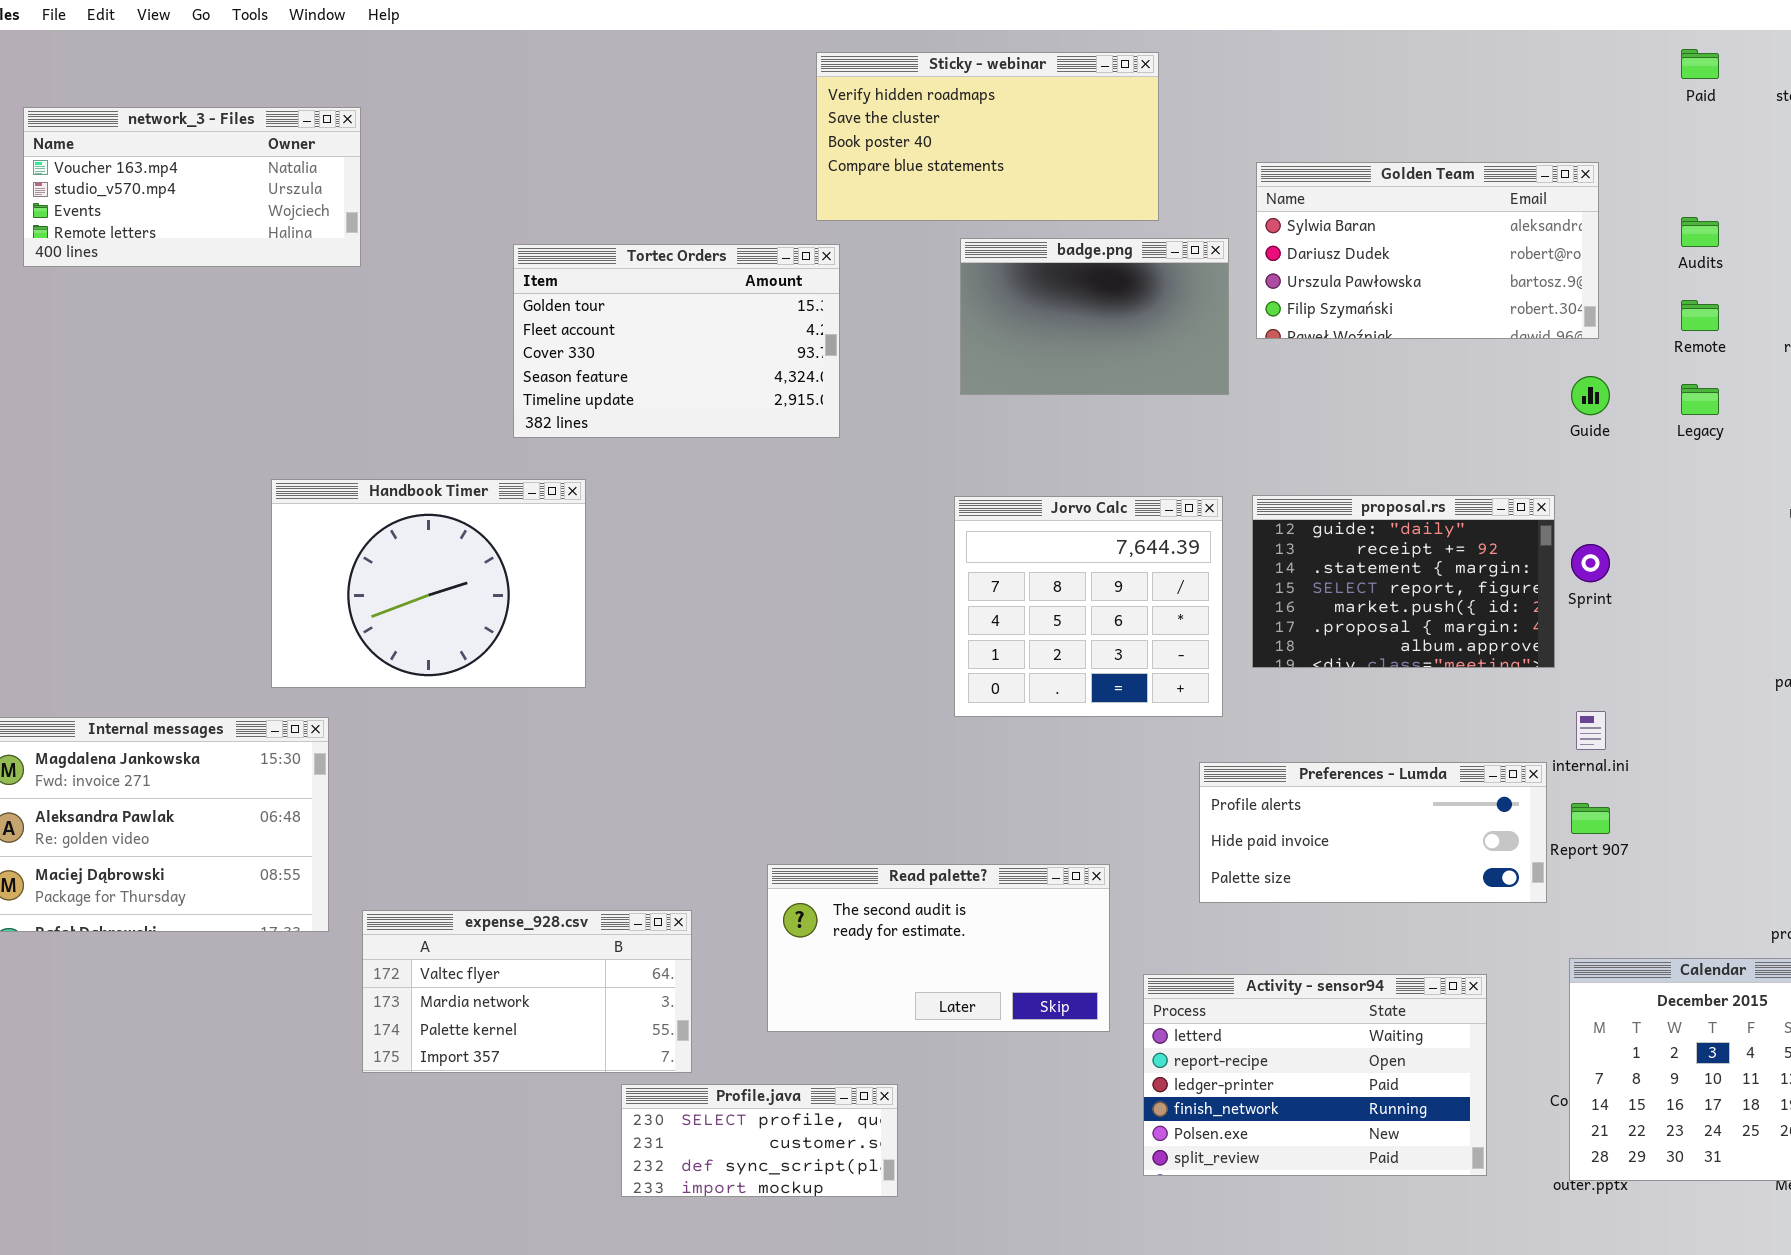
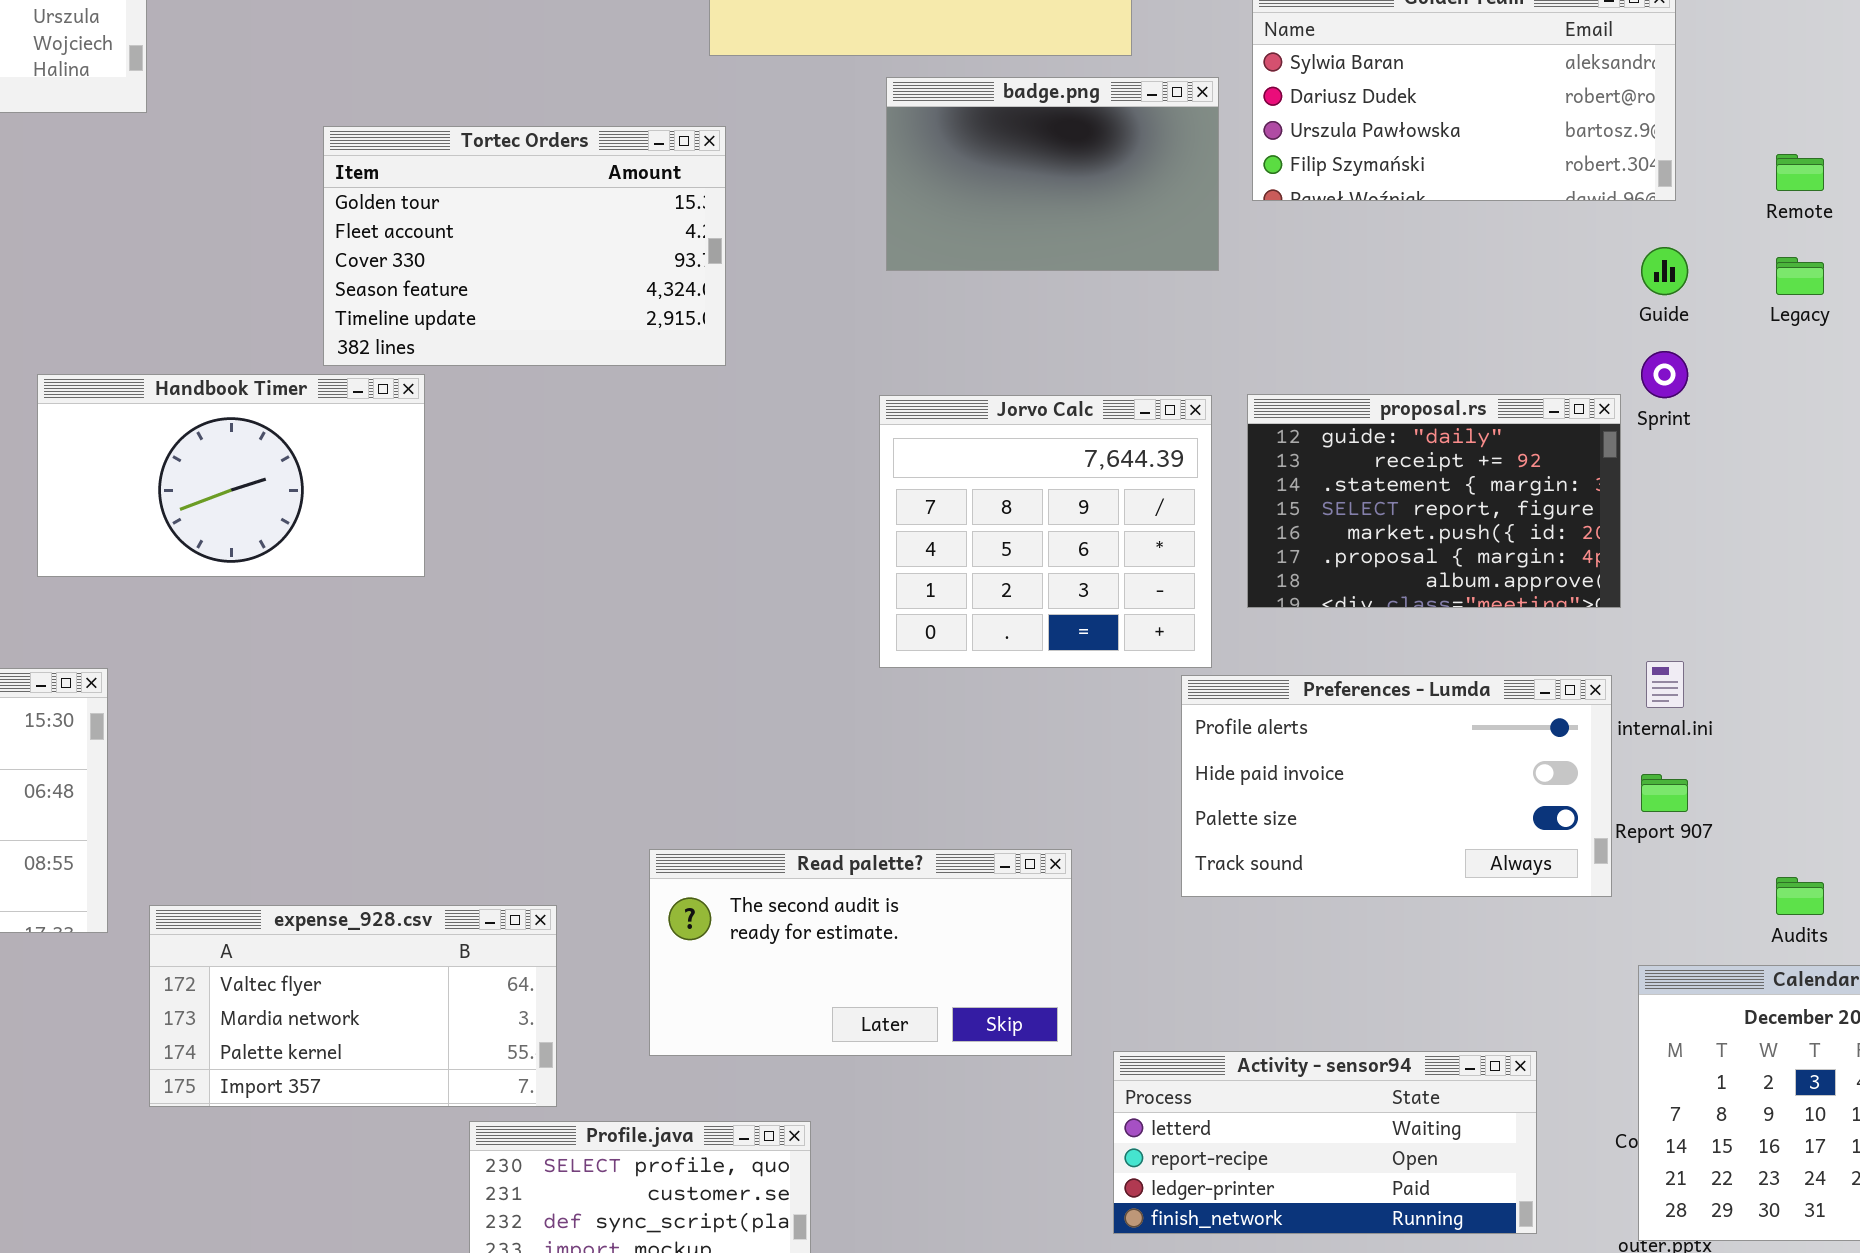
Audits: [1681,217,1719,247] -> [1776,877,1824,915], moved
Tortec Orders: [513,244,840,438] -> [323,126,726,366], moved
Handbook Timer: [271,479,586,688] -> [37,374,425,577], resized
Sprint: [1571,544,1610,582] -> [1641,351,1688,398], moved
Preferences - Lumda: [1199,762,1547,903] -> [1181,675,1612,897], resized
Activity - sensor94: [1143,974,1487,1176] -> [1113,1051,1537,1234], resized

